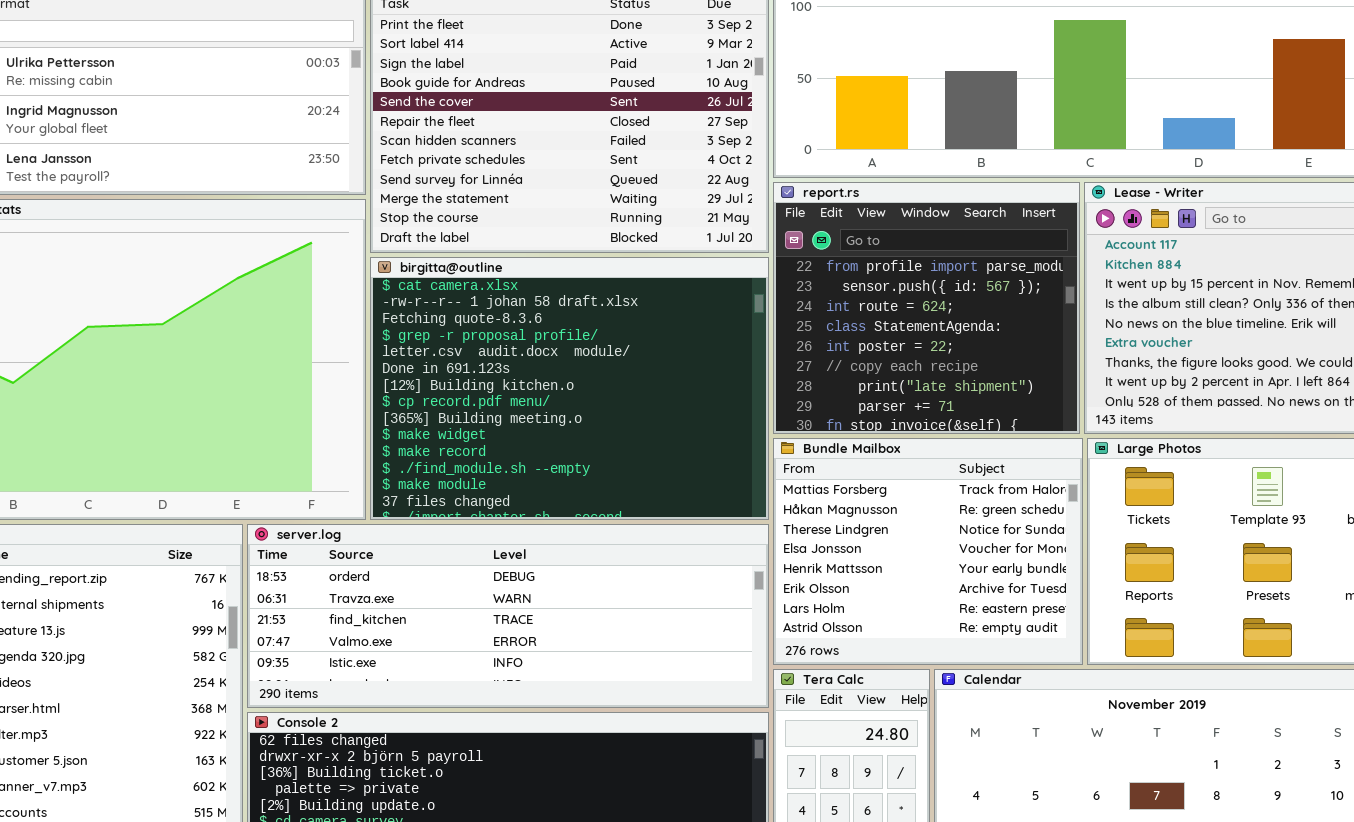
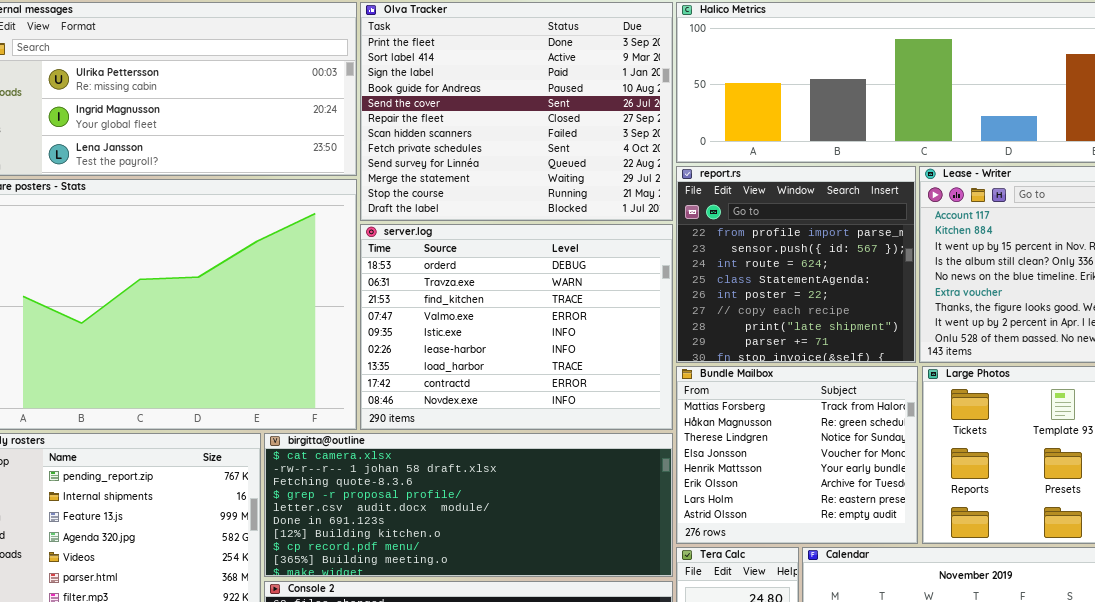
birgitta@outline: [370,257,769,520] -> [264,433,673,577], moved, resized
server.log: [247,524,769,708] -> [360,224,673,430], moved, resized

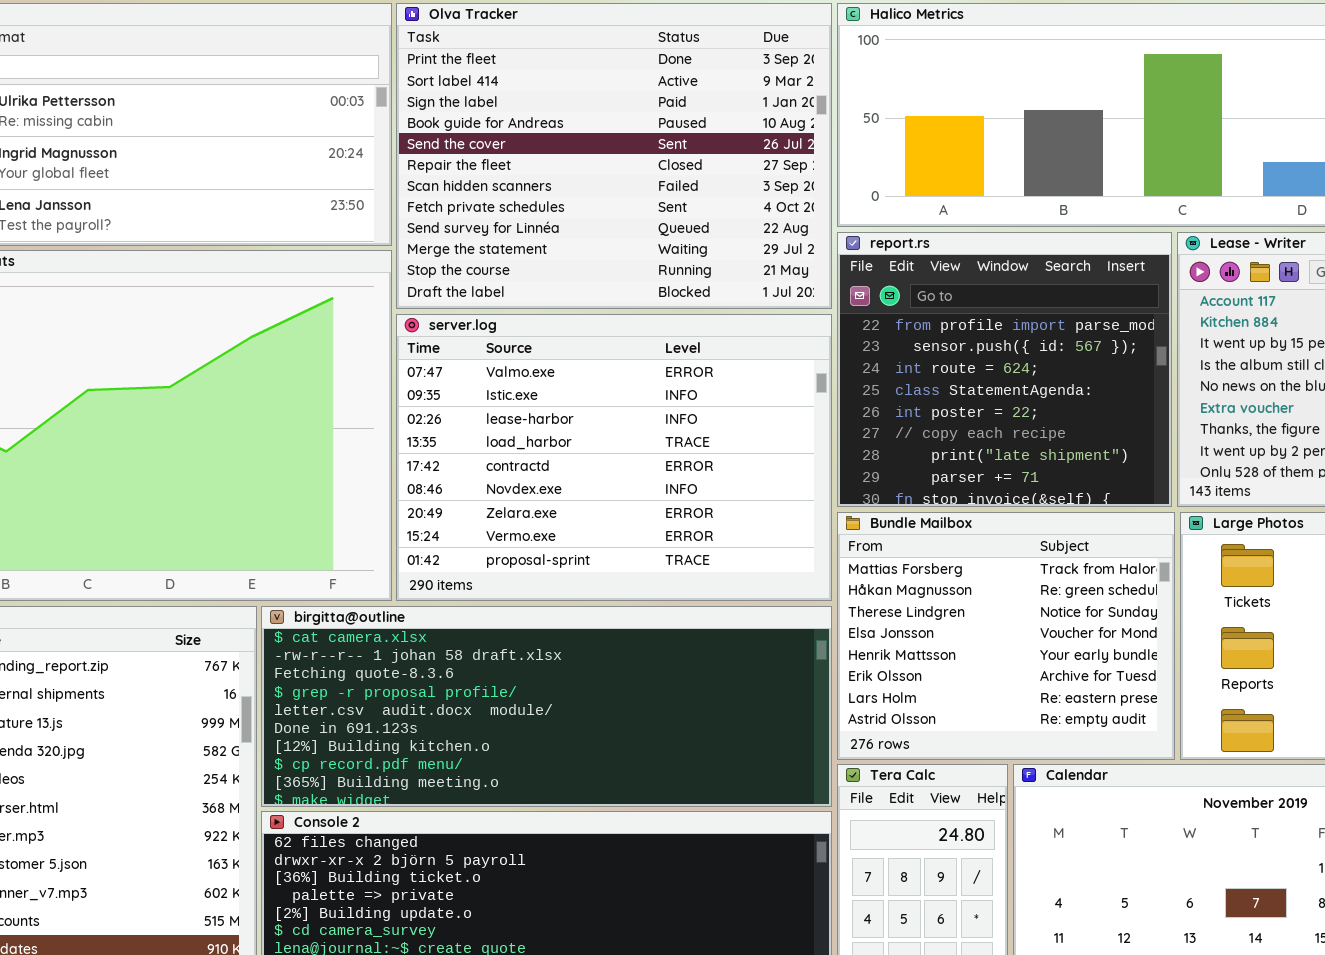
server.log: [360,224,673,430] -> [396,314,832,601], scrolled down 3 rows

